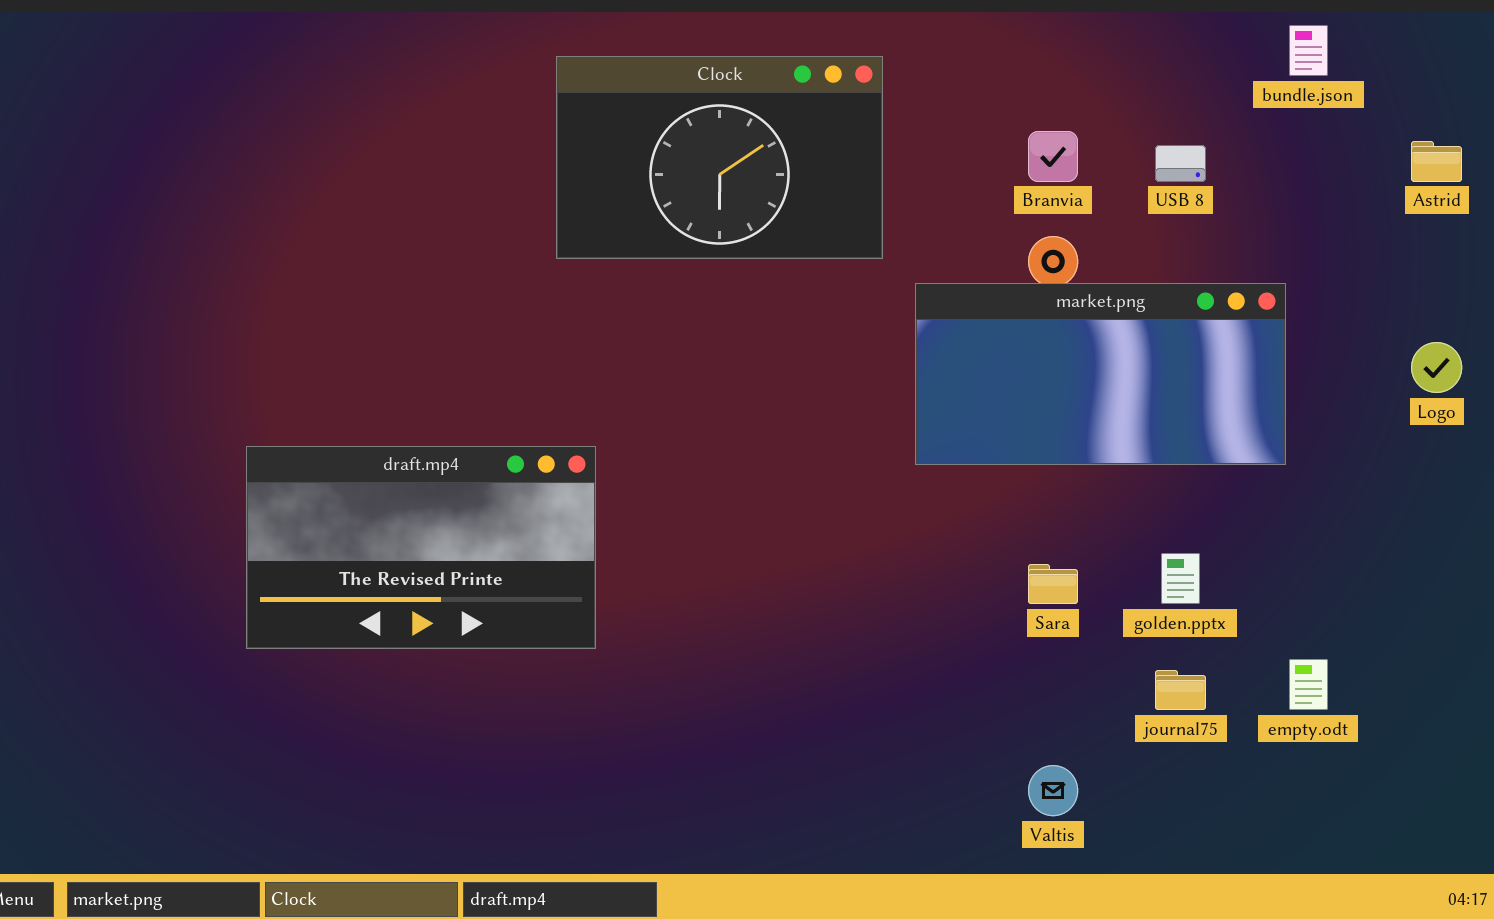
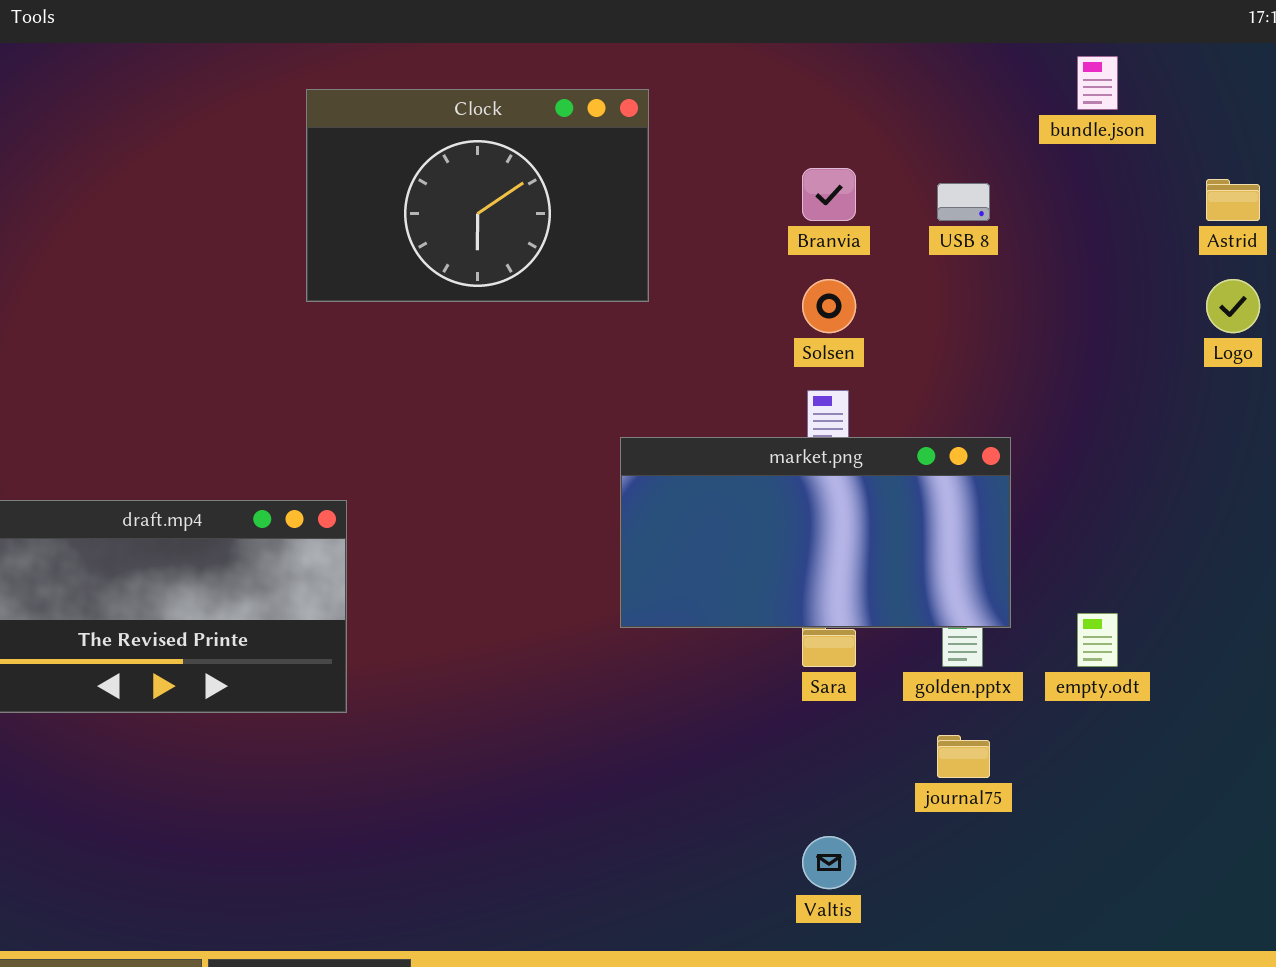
market.png: [915,283,1286,465] -> [620,437,1011,628], moved
Logo: [1411,342,1462,393] -> [1206,279,1260,333], moved
empty.odt: [1289,659,1328,710] -> [1077,613,1118,667], moved

